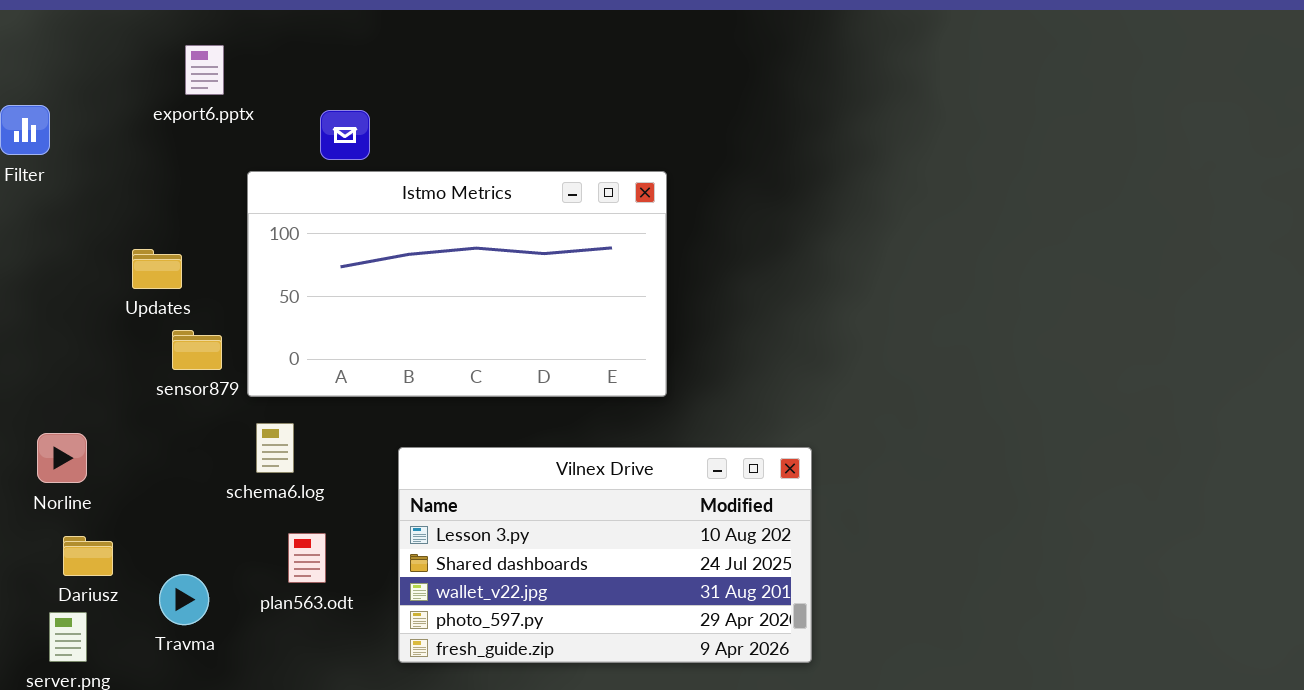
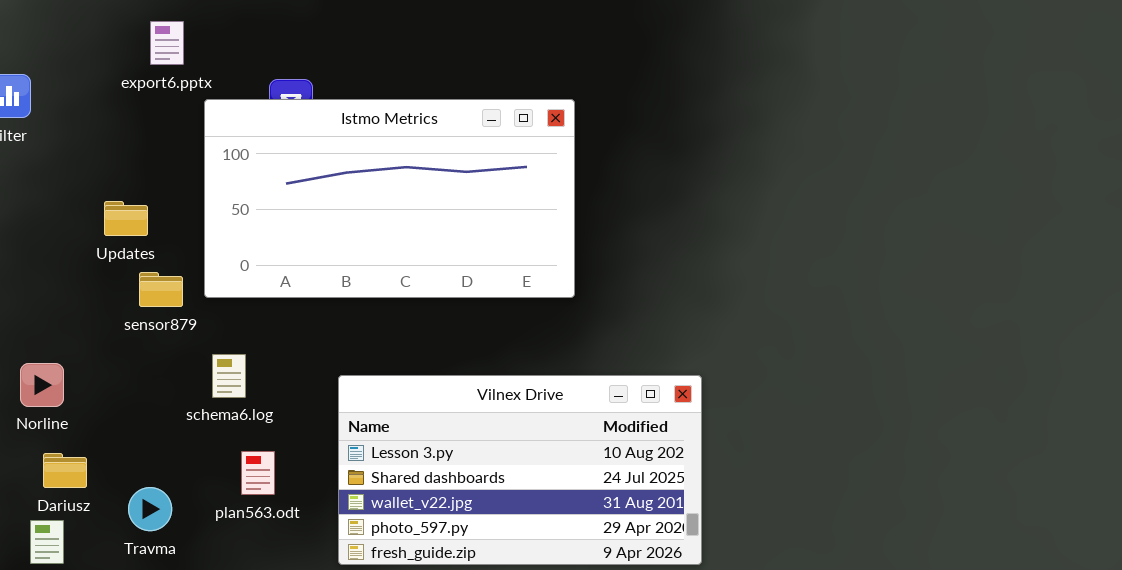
Istmo Metrics: [247,171,667,397] -> [204,99,575,298], moved

